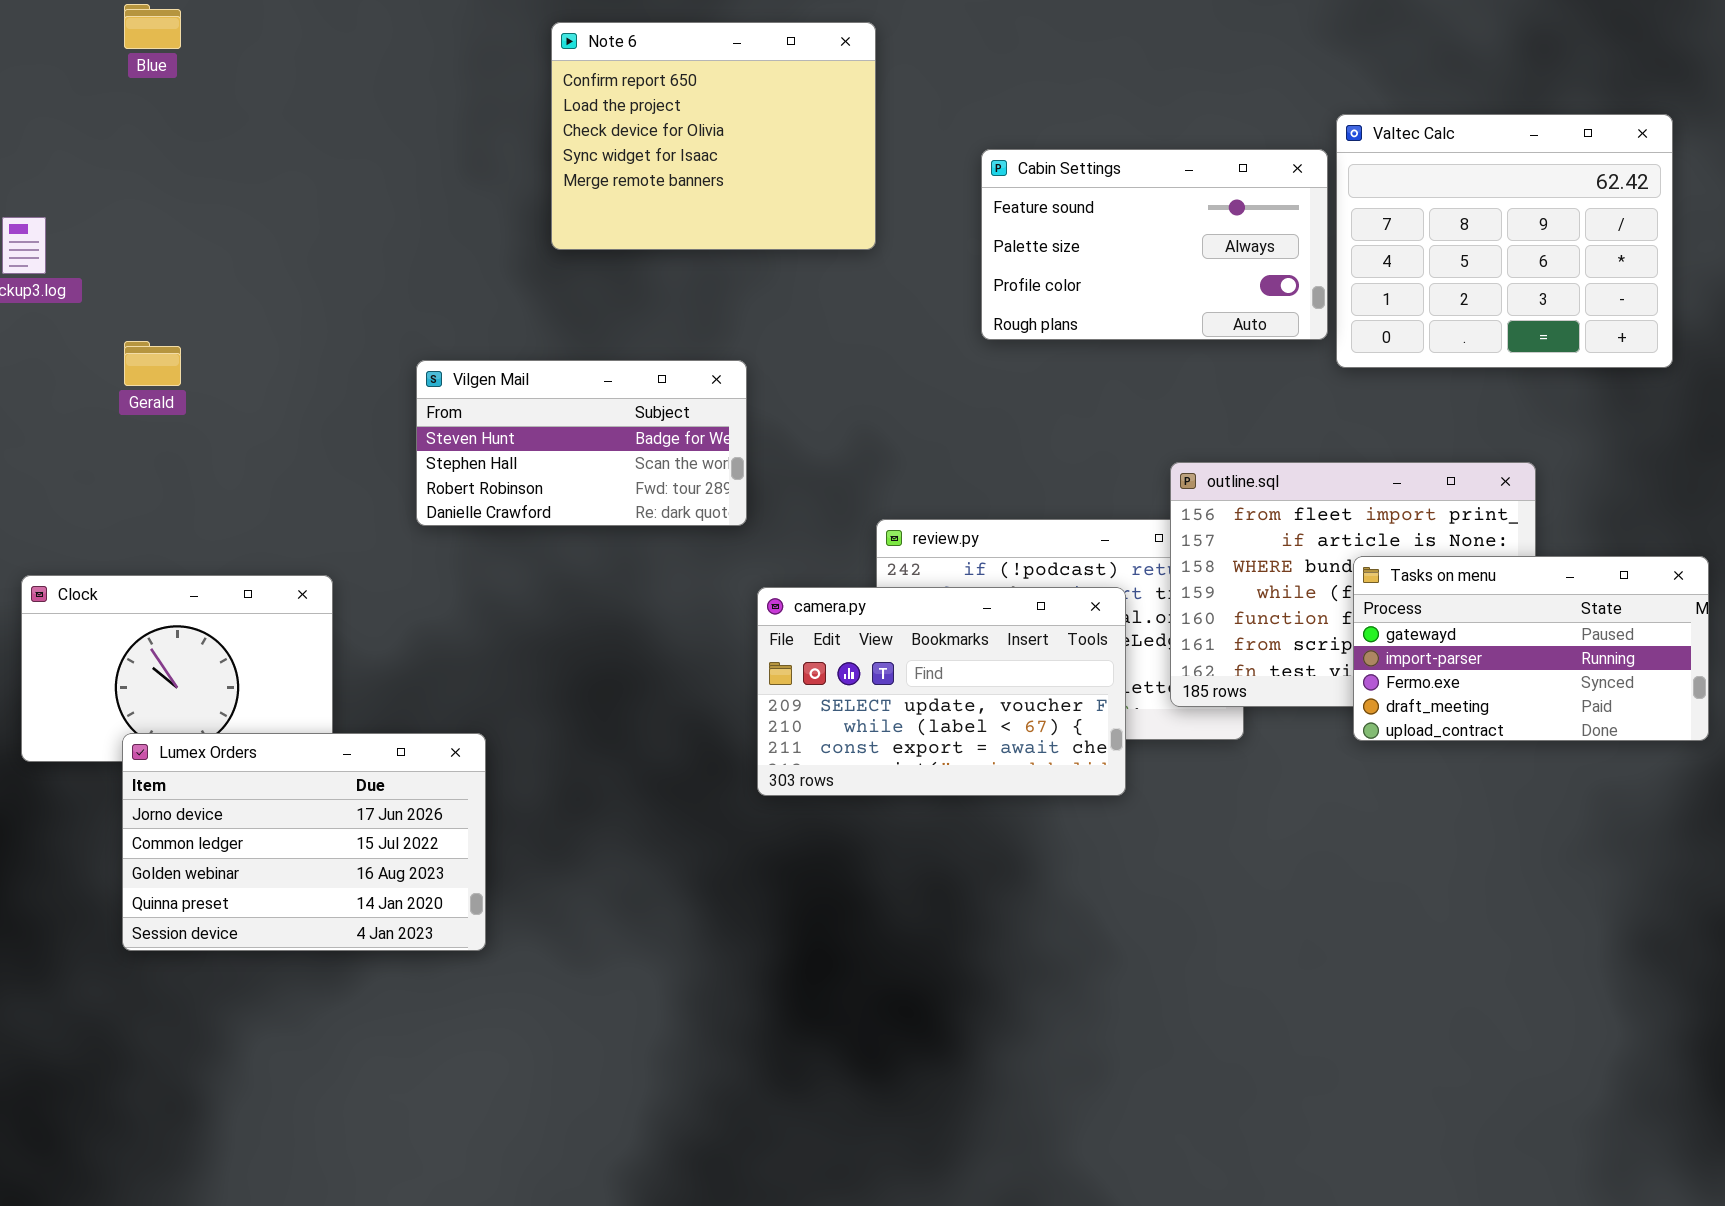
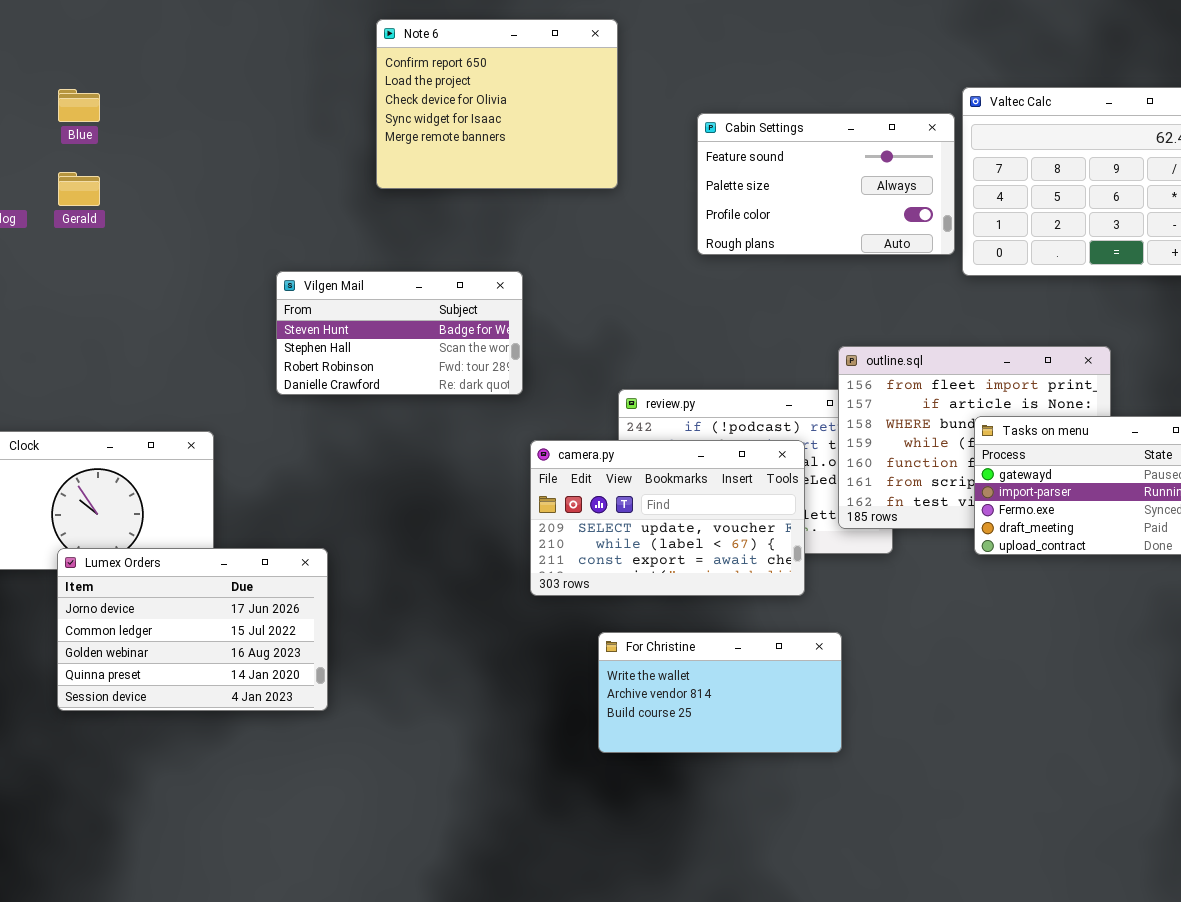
Blue: [124,4,181,49] -> [58,89,100,122], moved
Gerald: [124,341,181,386] -> [58,172,100,206], moved
For Christine: none -> [598,632,842,753], opened

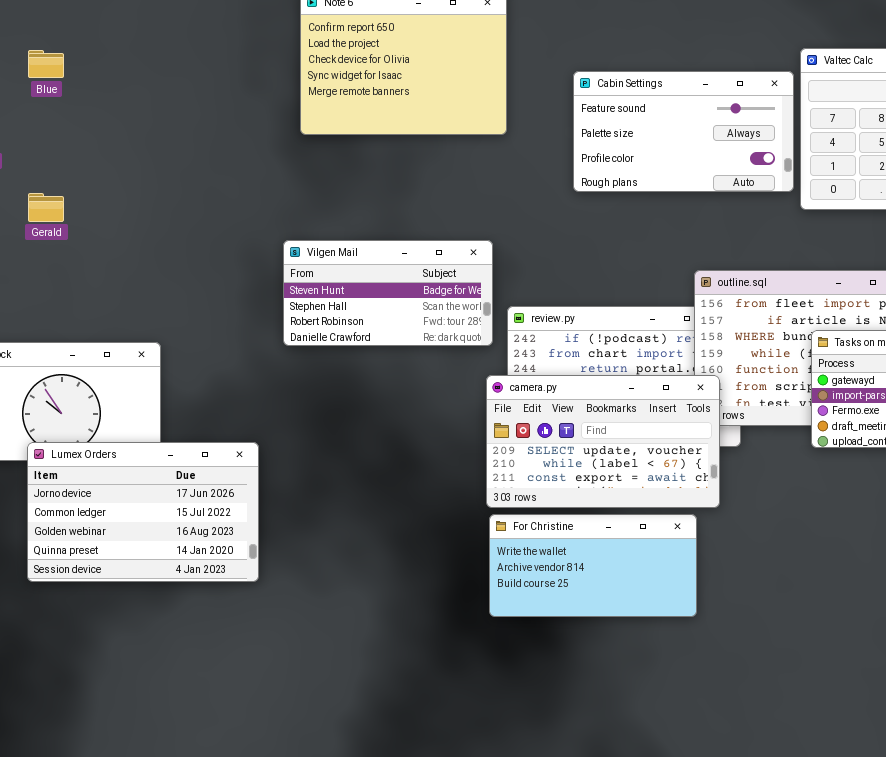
Gerald: [58,172,100,206] -> [28,193,64,222], moved
Vilgen Mail: [276,271,523,395] -> [283,240,493,346], moved
camera.py: [530,440,805,596] -> [486,375,720,508], moved

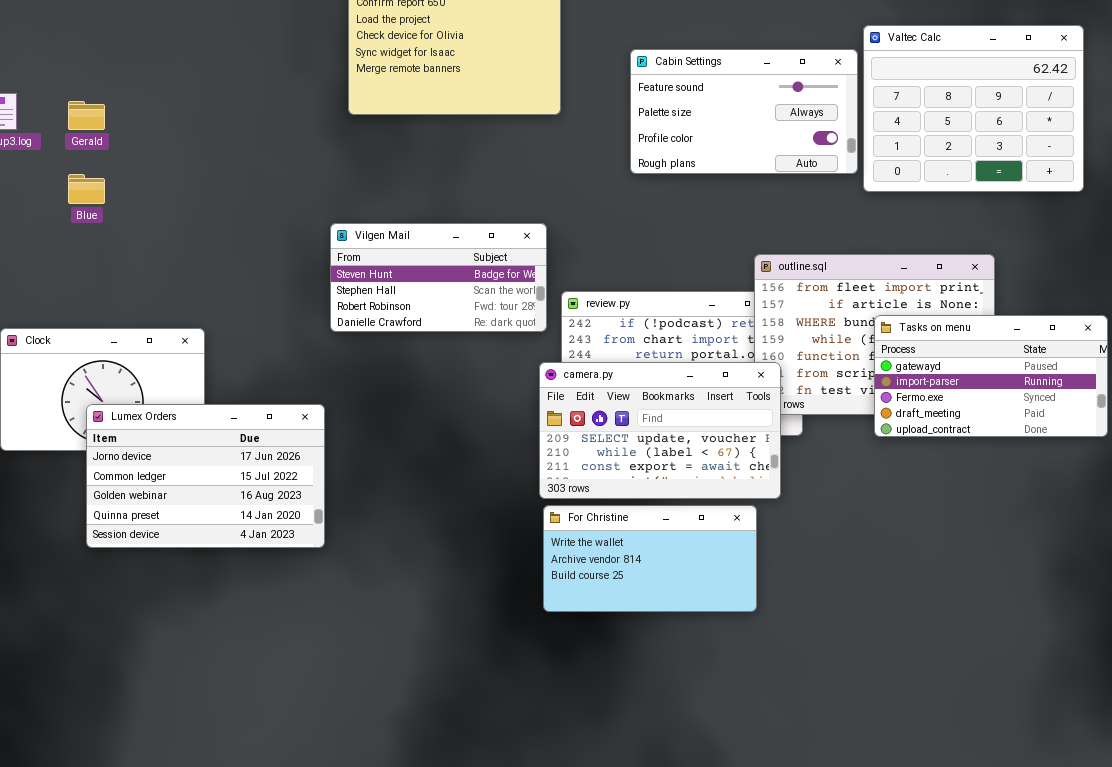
Blue: [28,50,64,78] -> [68,174,105,204], moved
Gerald: [28,193,64,222] -> [68,101,105,130], moved
Lumex Orders: [27,442,259,582] -> [86,404,325,548], moved

